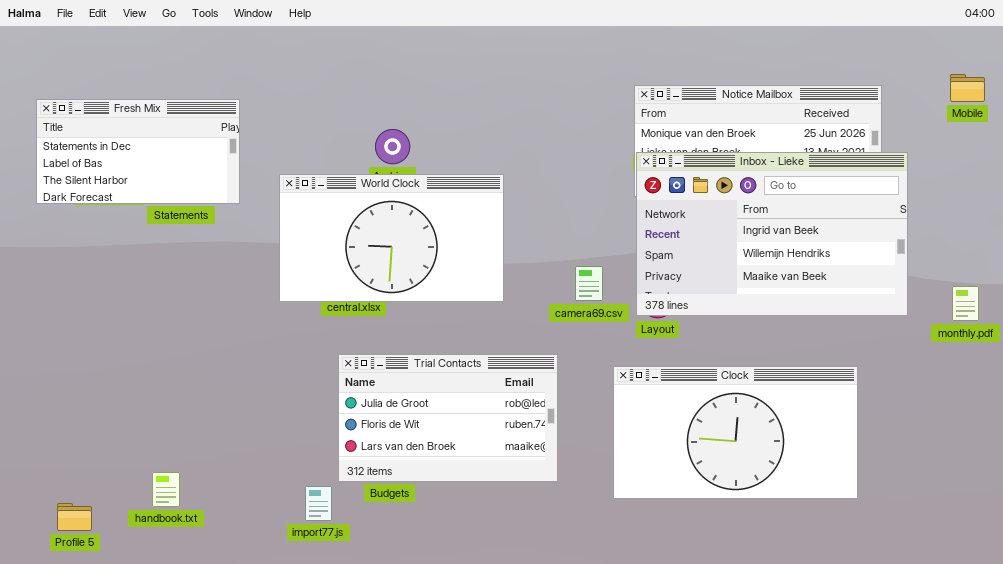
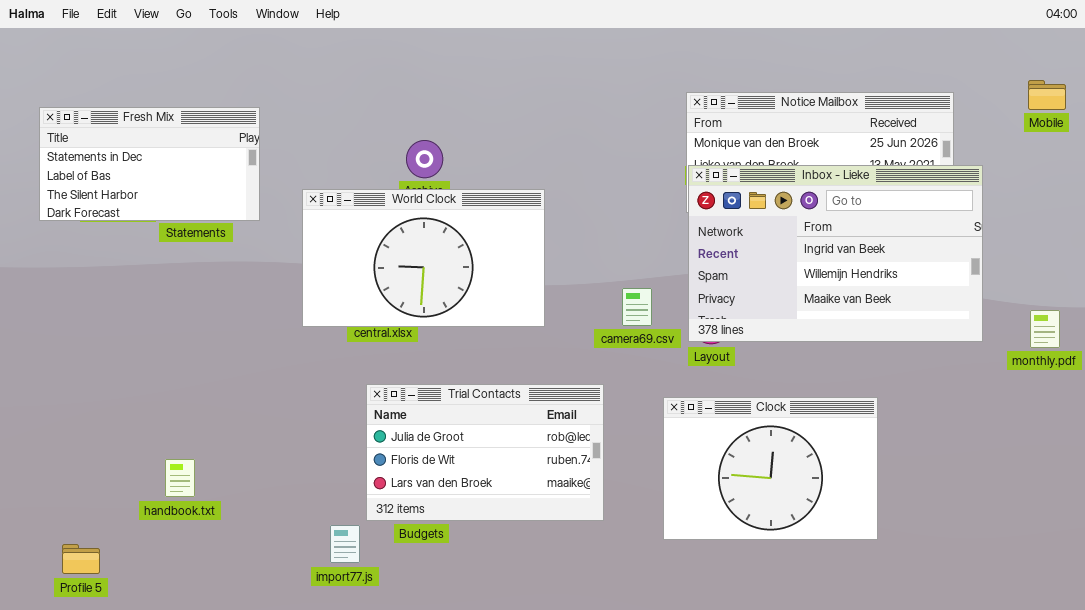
Clock: [613,366,858,499] -> [663,397,878,540], resized
handbook.txt: [152,472,180,507] -> [165,459,195,497], moved

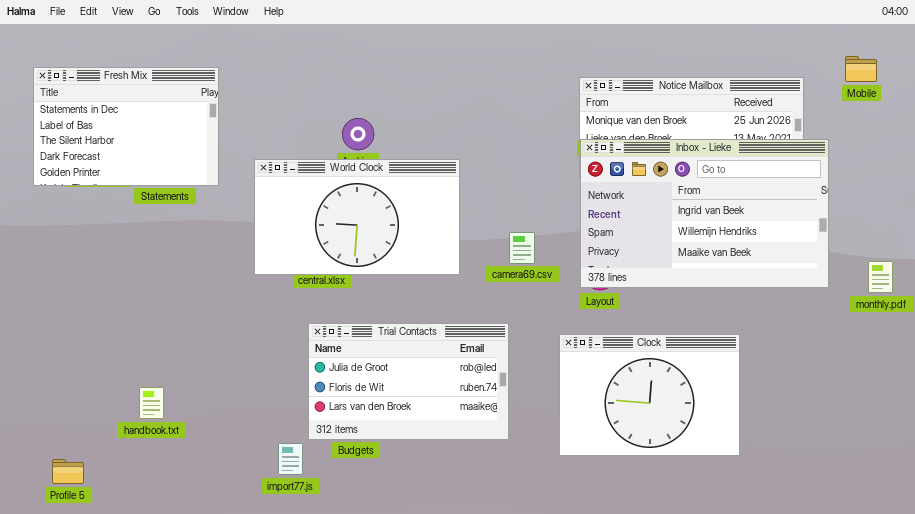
Mobile: [1028,80,1066,110] -> [845,56,877,82], moved
Fresh Mix: [39,107,260,221] -> [33,67,219,186], resized
camera69.csv: [622,288,652,326] -> [509,232,535,264], moved

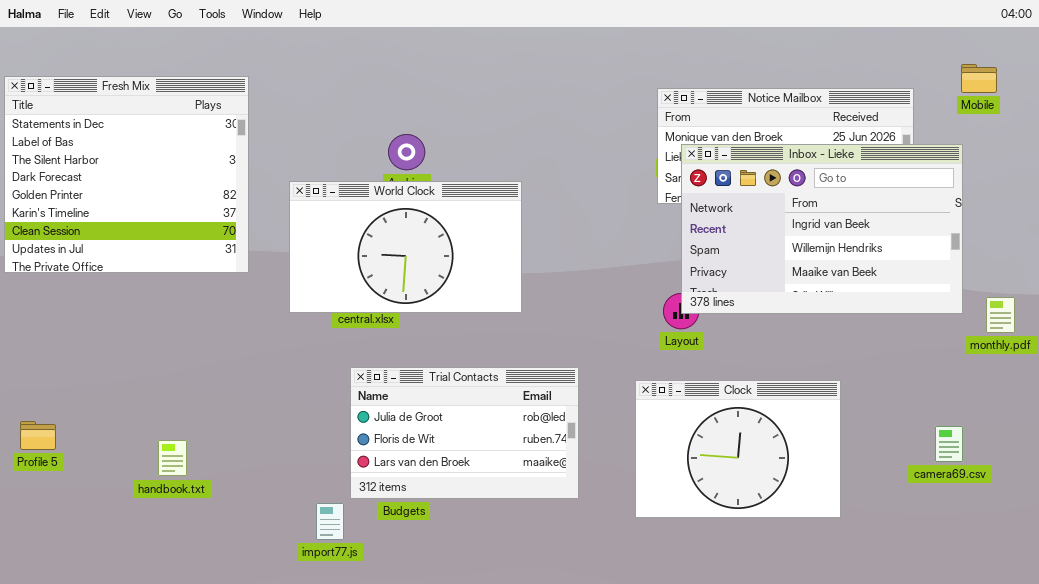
Fresh Mix: [33,67,219,186] -> [4,76,249,273], resized
Inbox - Lieke: [580,139,829,288] -> [681,144,963,314], moved
camera69.csv: [509,232,535,264] -> [935,426,963,462], moved
Profile 5: [52,459,84,484] -> [20,421,56,450], moved

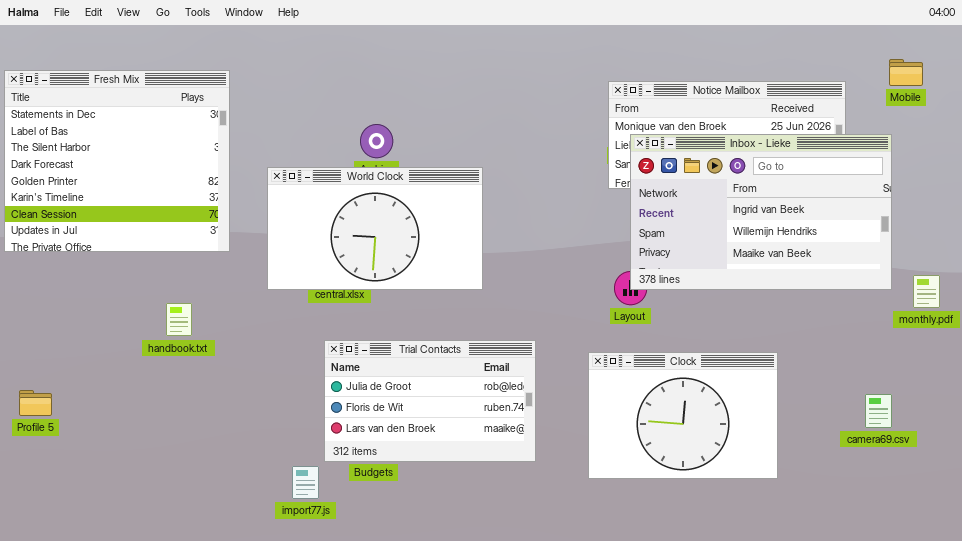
handbook.txt: [158,440,187,476] -> [166,303,192,336], moved

